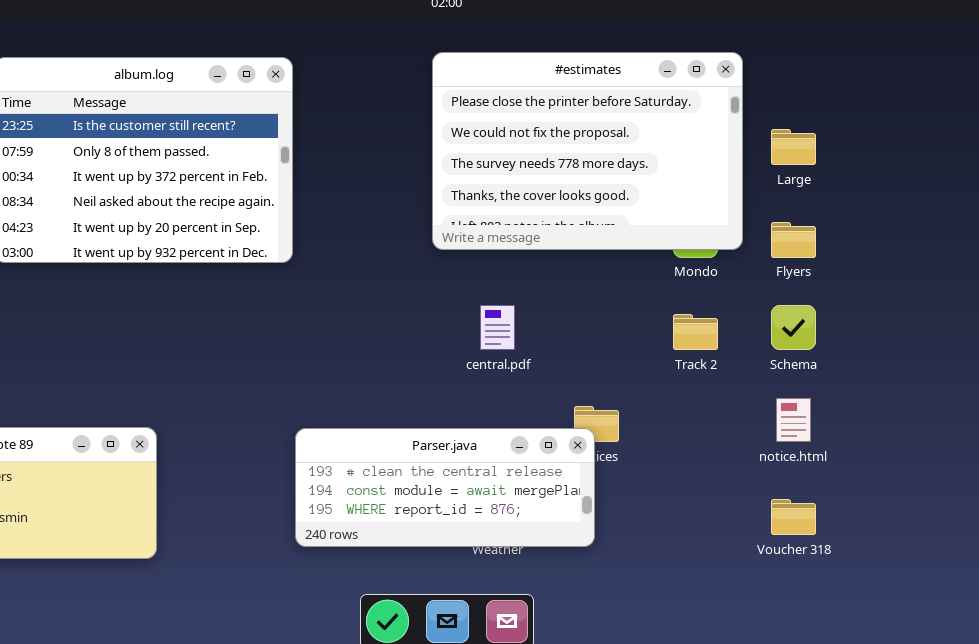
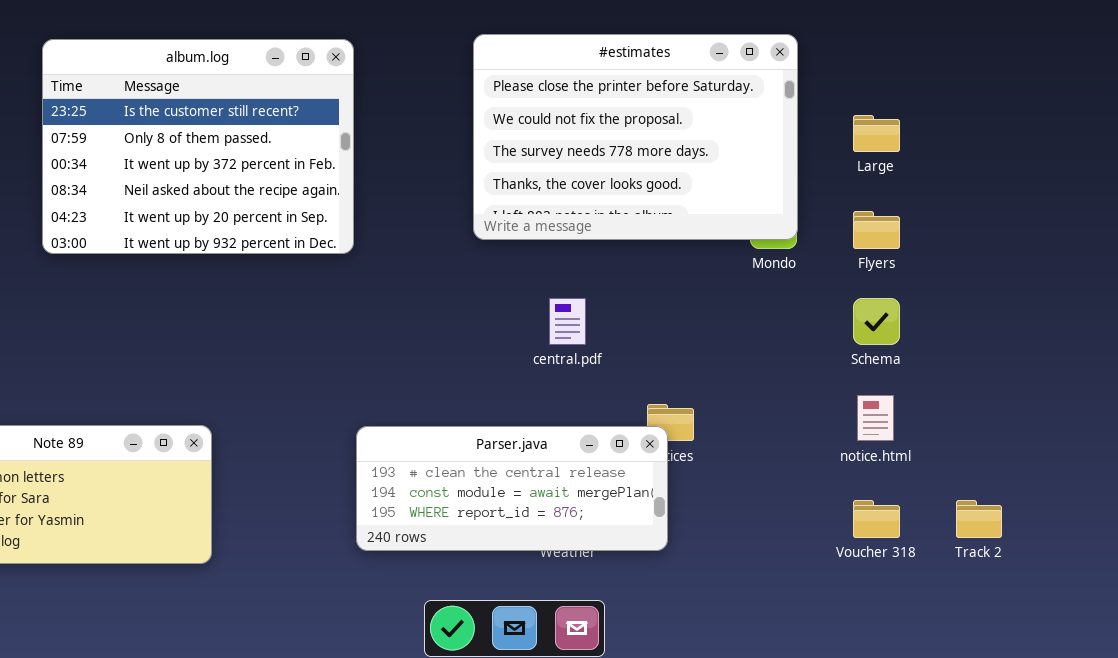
#estimates: [432,52,743,250] -> [473,34,798,240], moved
Track 2: [673,314,718,350] -> [956,500,1002,538], moved

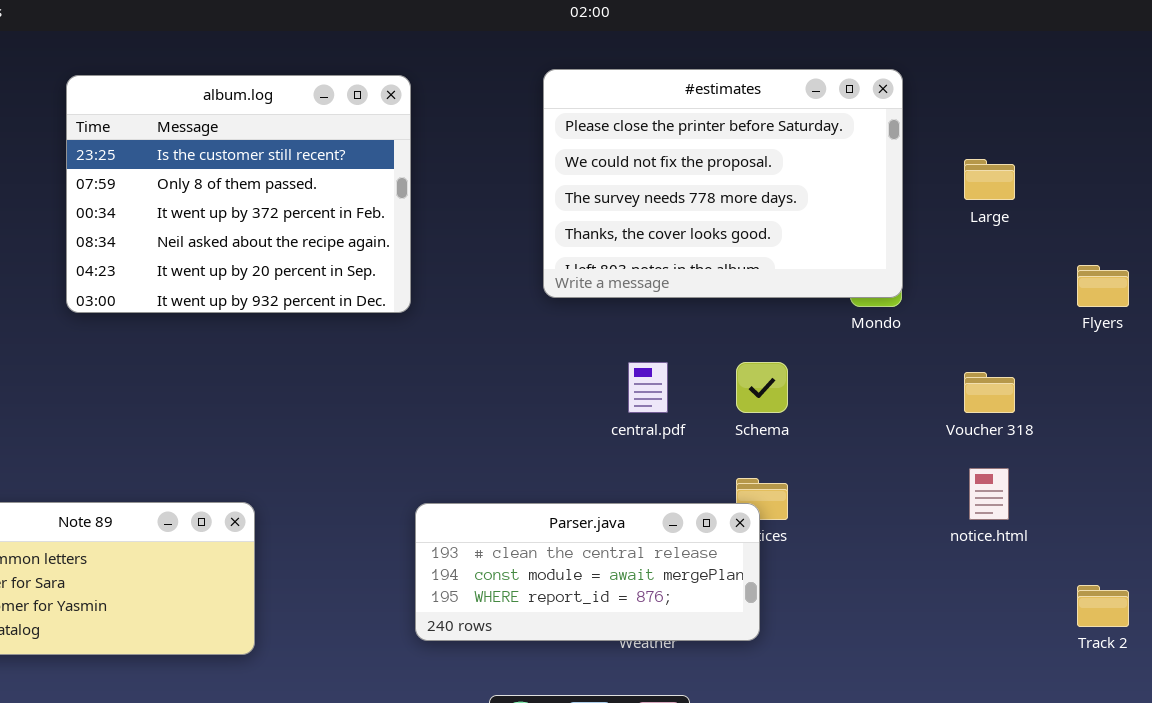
Flyers: [853,211,900,249] -> [1077,265,1129,307], moved
Schema: [853,298,900,345] -> [736,362,788,413], moved
Voucher 318: [853,500,900,538] -> [964,372,1015,413], moved

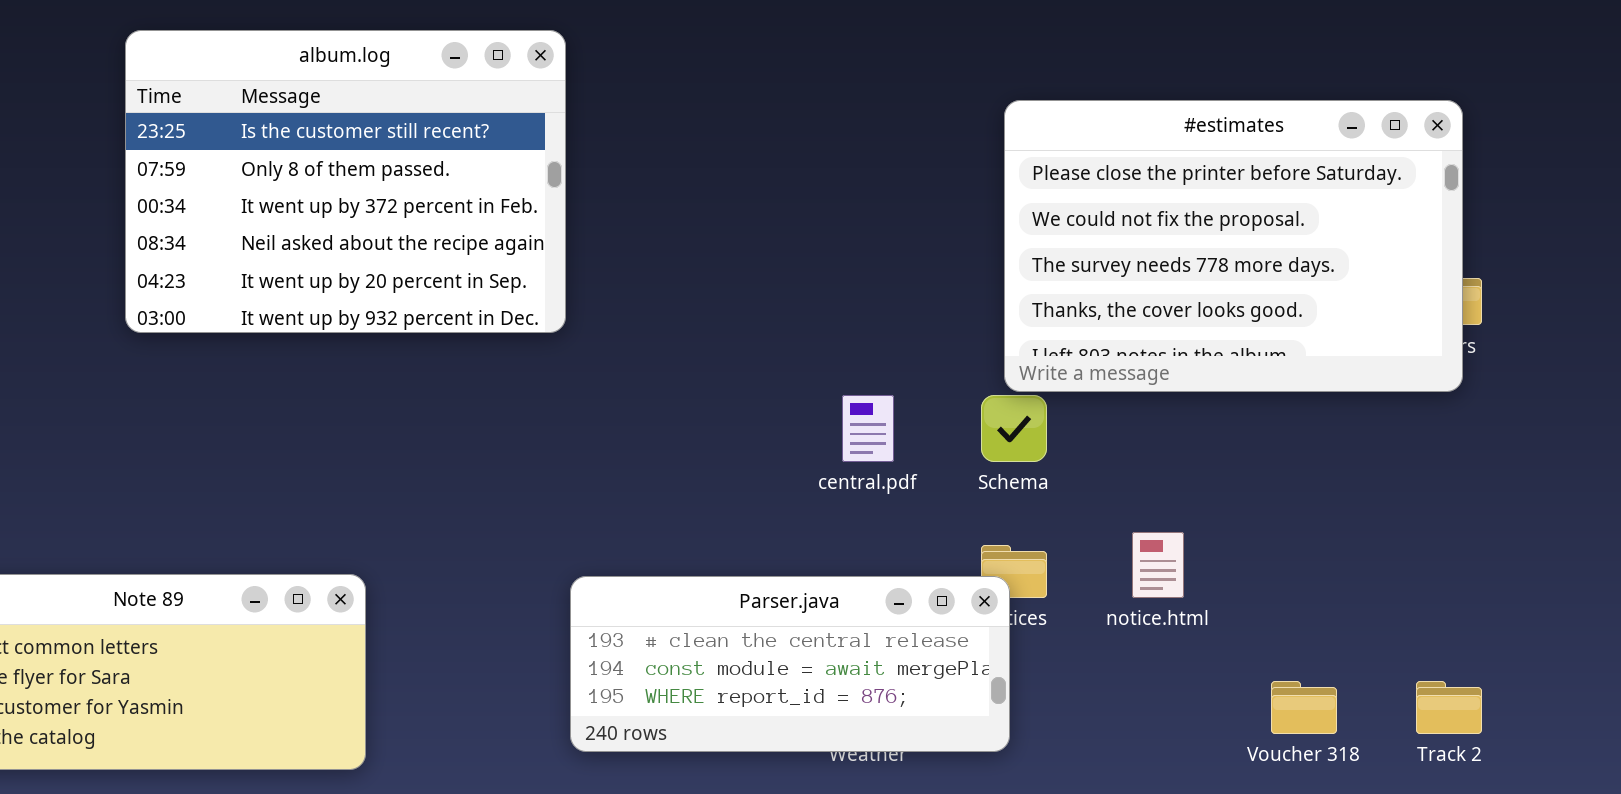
#estimates: [543,69,903,298] -> [1004,100,1463,392], moved
Voucher 318: [964,372,1015,413] -> [1271,681,1337,734], moved
notice.html: [969,468,1009,520] -> [1132,532,1184,598], moved

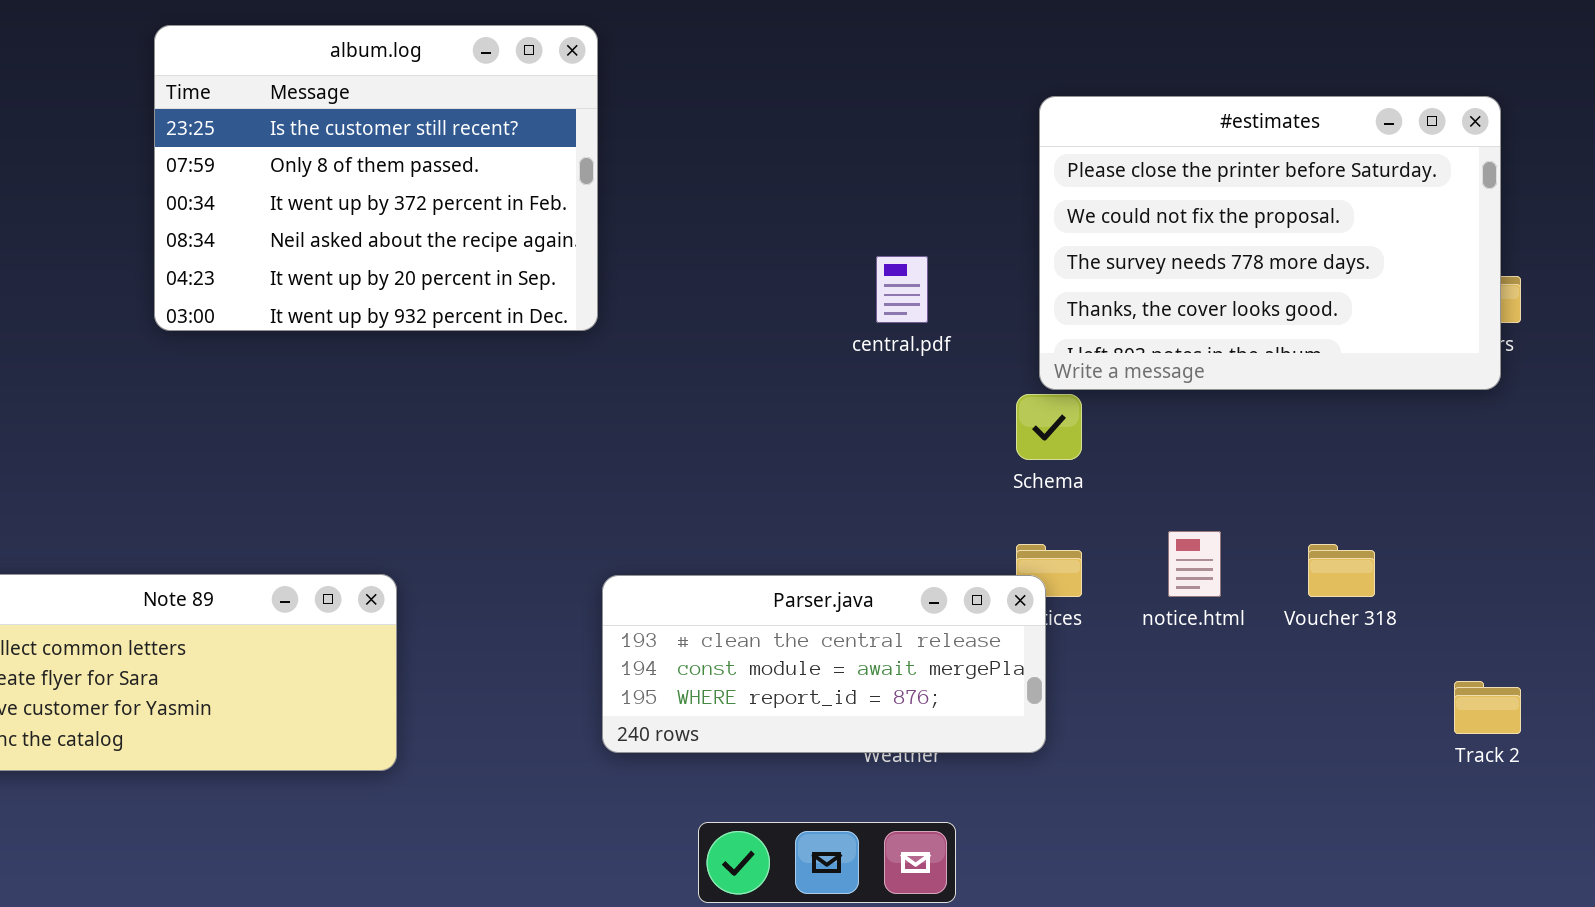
central.pdf: [842,395,894,462] -> [876,256,928,323], moved
Voucher 318: [1271,681,1337,734] -> [1308,544,1375,597], moved

